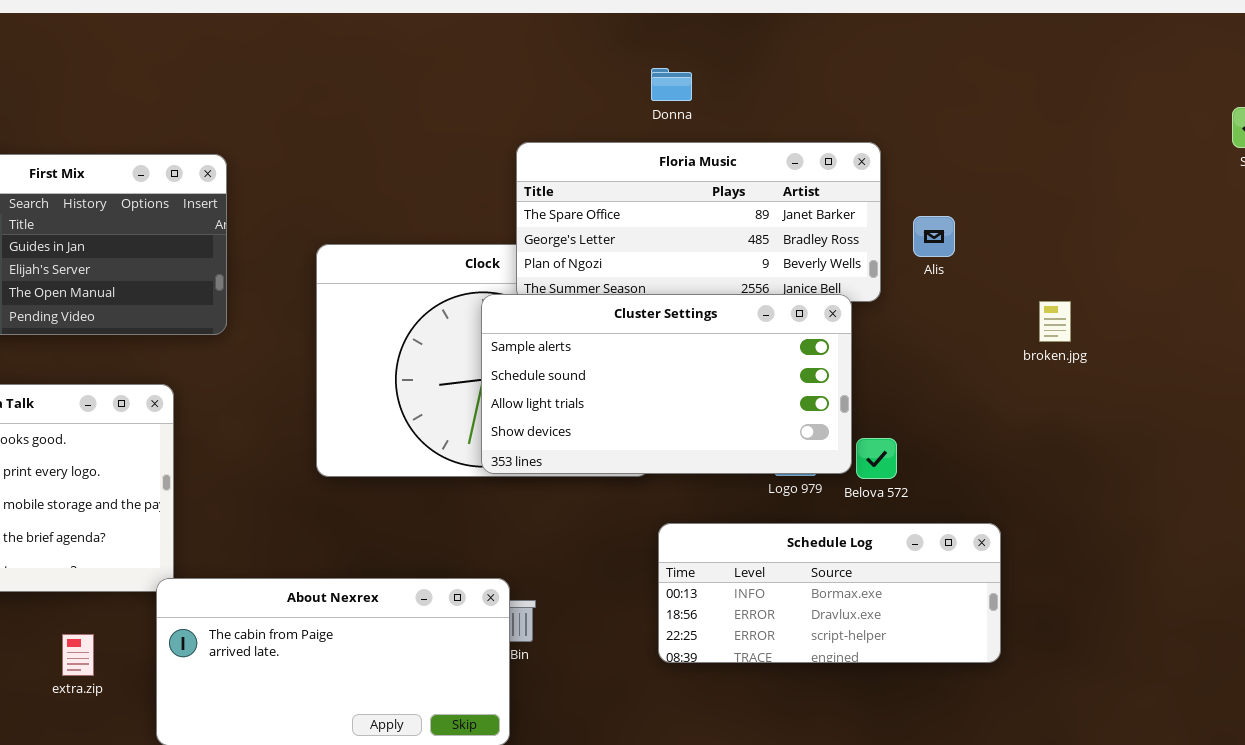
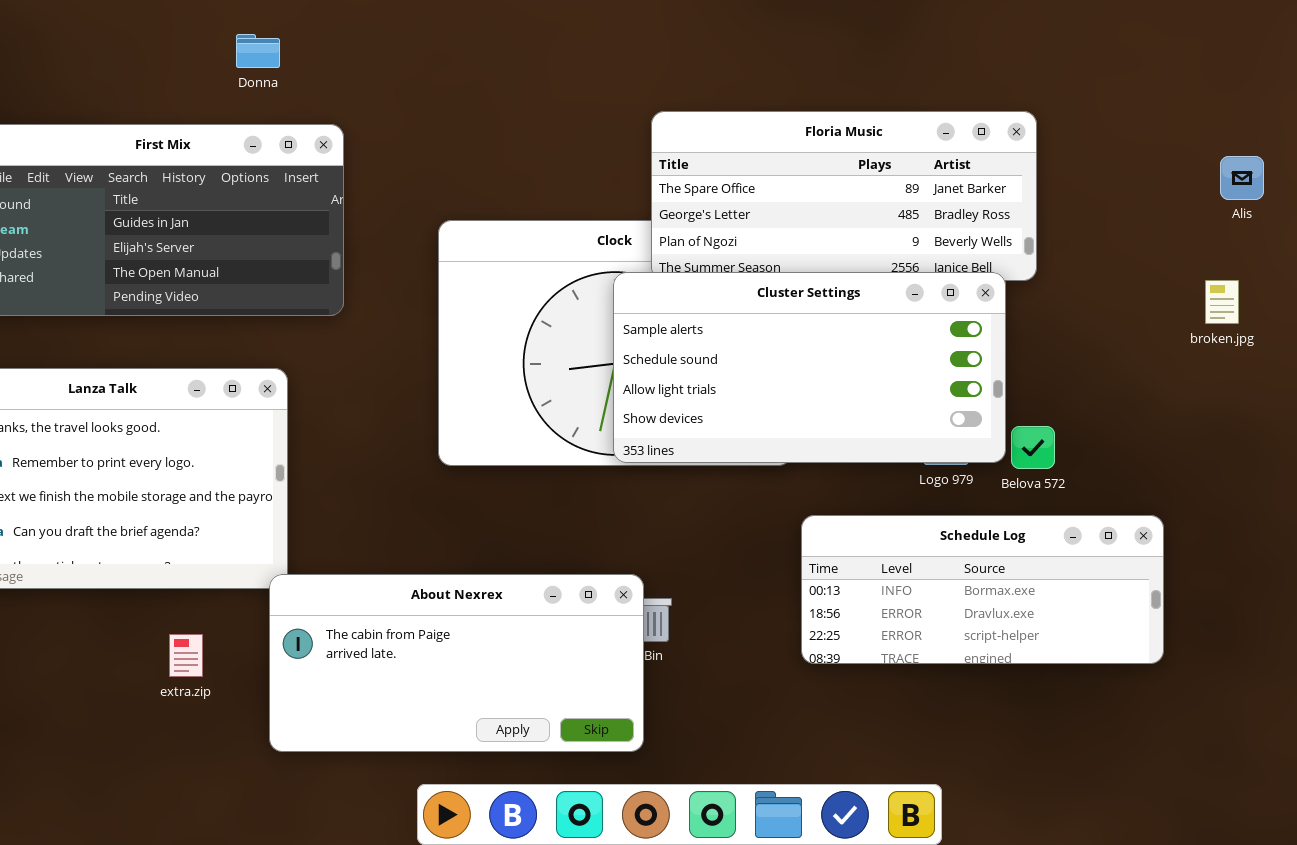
Donna: [651,68,692,101] -> [236,34,280,68], moved
Alis: [913,216,955,257] -> [1220,156,1264,200], moved

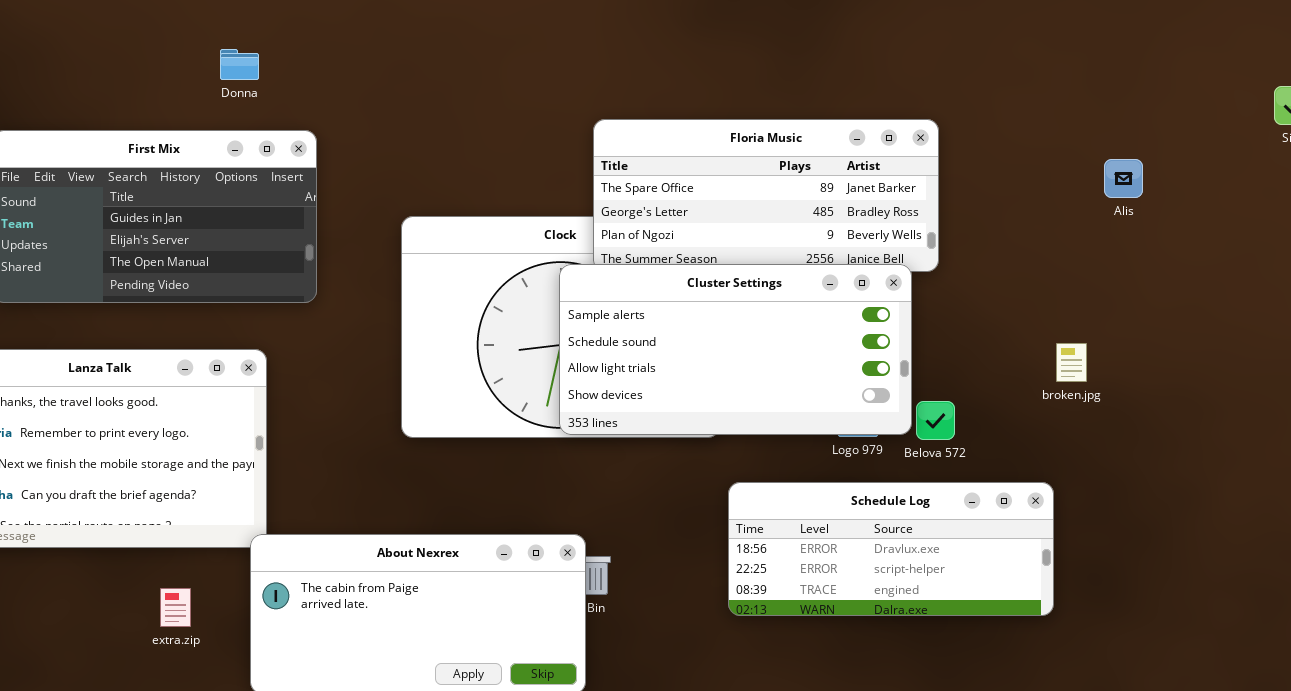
broken.jpg: [1205,280,1239,324] -> [1056,343,1087,382], moved
Schedule Log: [801,515,1164,664] -> [728,482,1054,616], scrolled down 1 row

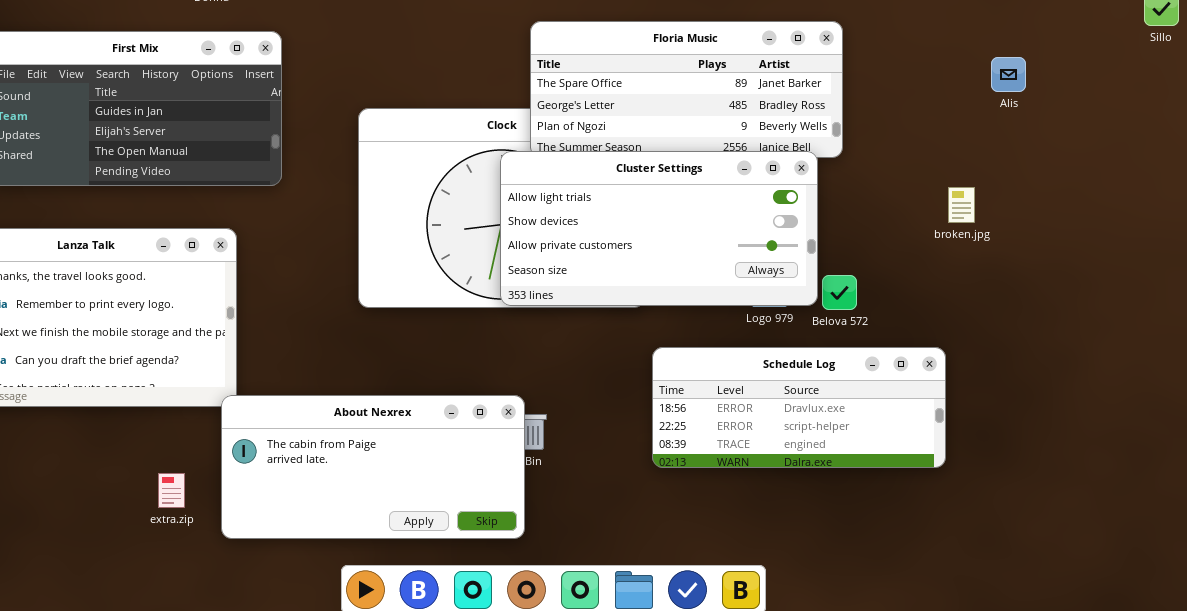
Cluster Settings: [559,264,912,435] -> [500,151,818,306], scrolled down 2 rows
broken.jpg: [1056,343,1087,382] -> [948,187,975,223], moved
extra.zip: [160,588,191,627] -> [158,473,185,508], moved

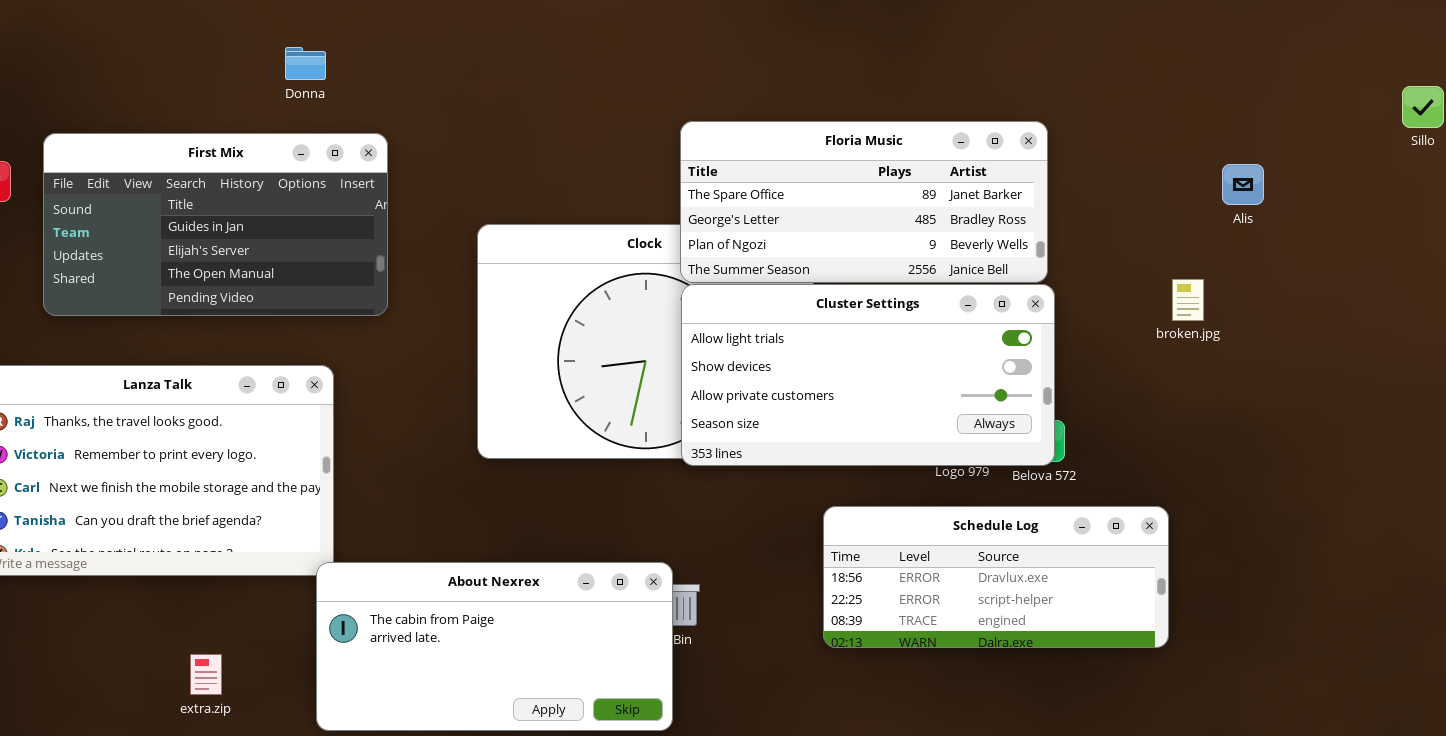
Cluster Settings: [500,151,818,306] -> [681,284,1055,466], moved
broken.jpg: [948,187,975,223] -> [1172,279,1204,321], moved
extra.zip: [158,473,185,508] -> [190,654,222,695], moved

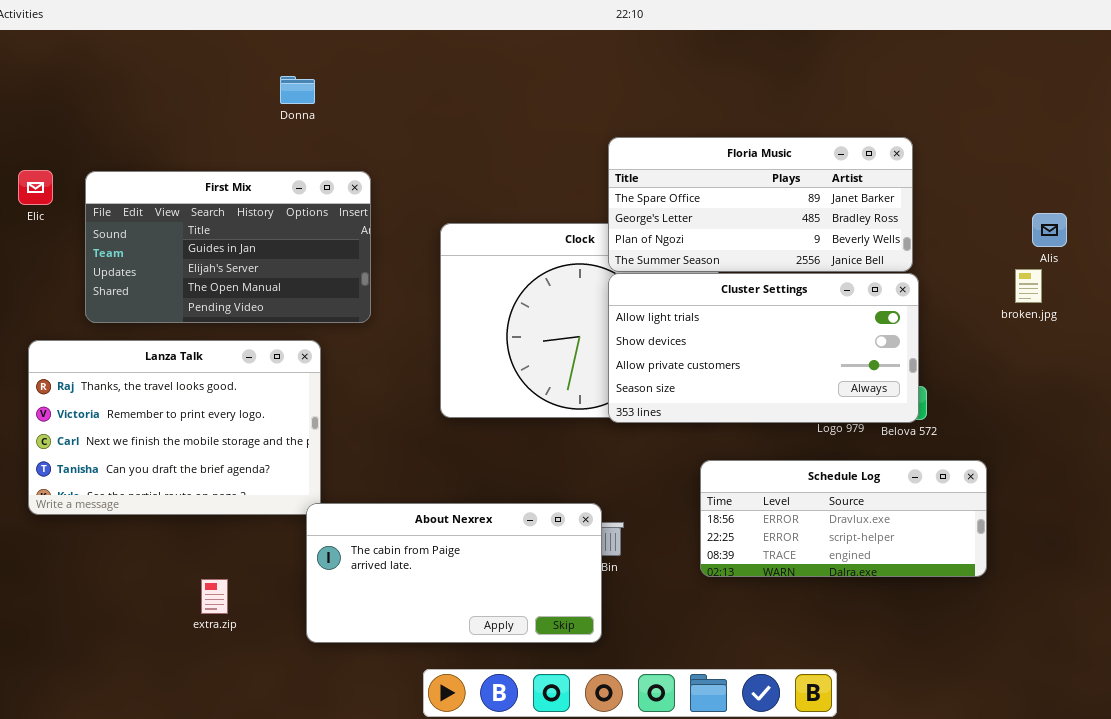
First Mix: [43,133,388,316] -> [85,171,371,323], moved
Alis: [1222,164,1264,205] -> [1032,213,1067,247], moved
Schedule Log: [823,506,1169,648] -> [700,460,987,577], moved

